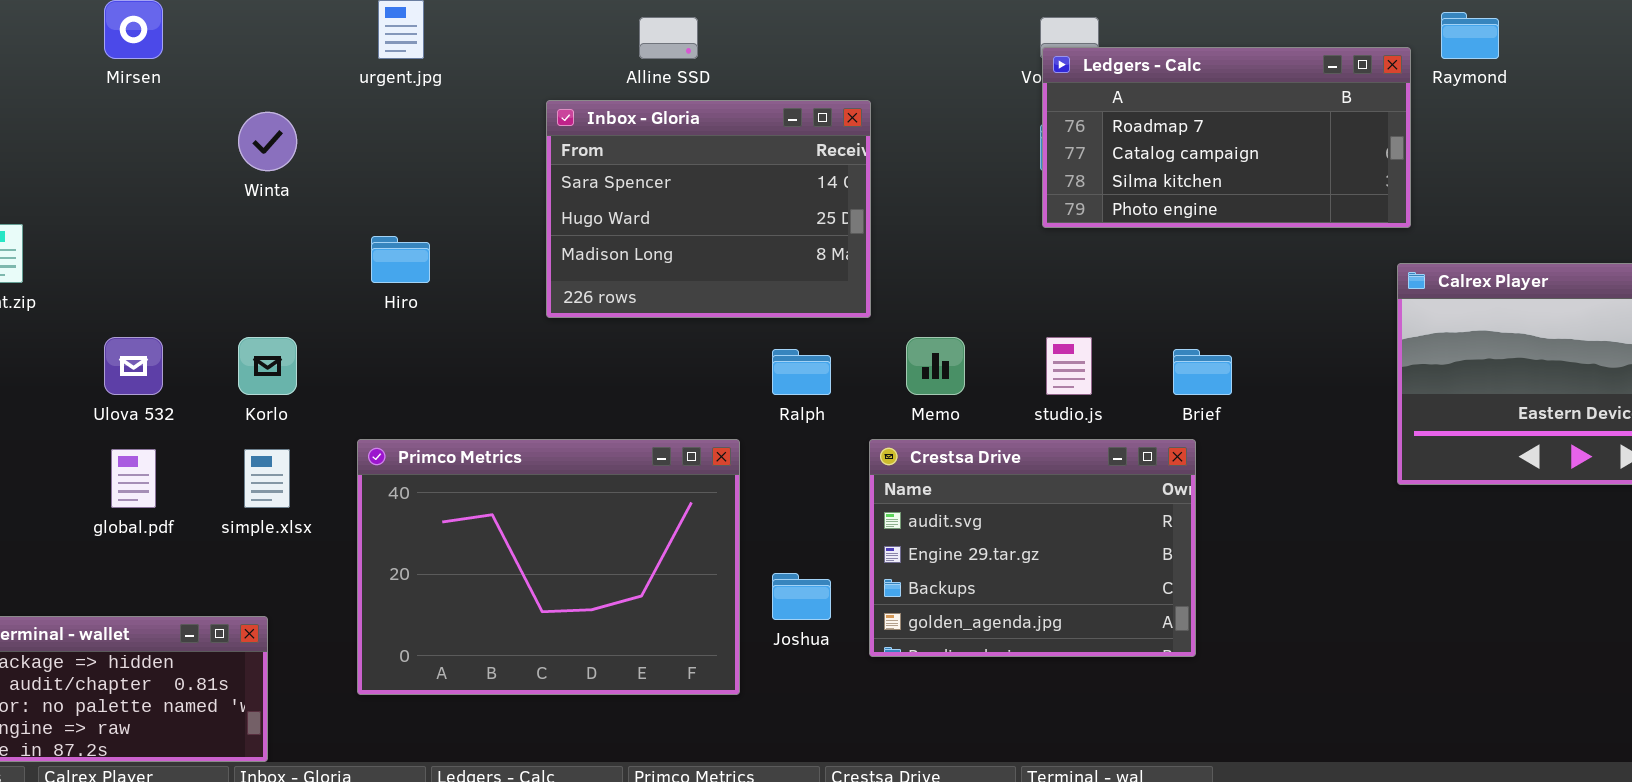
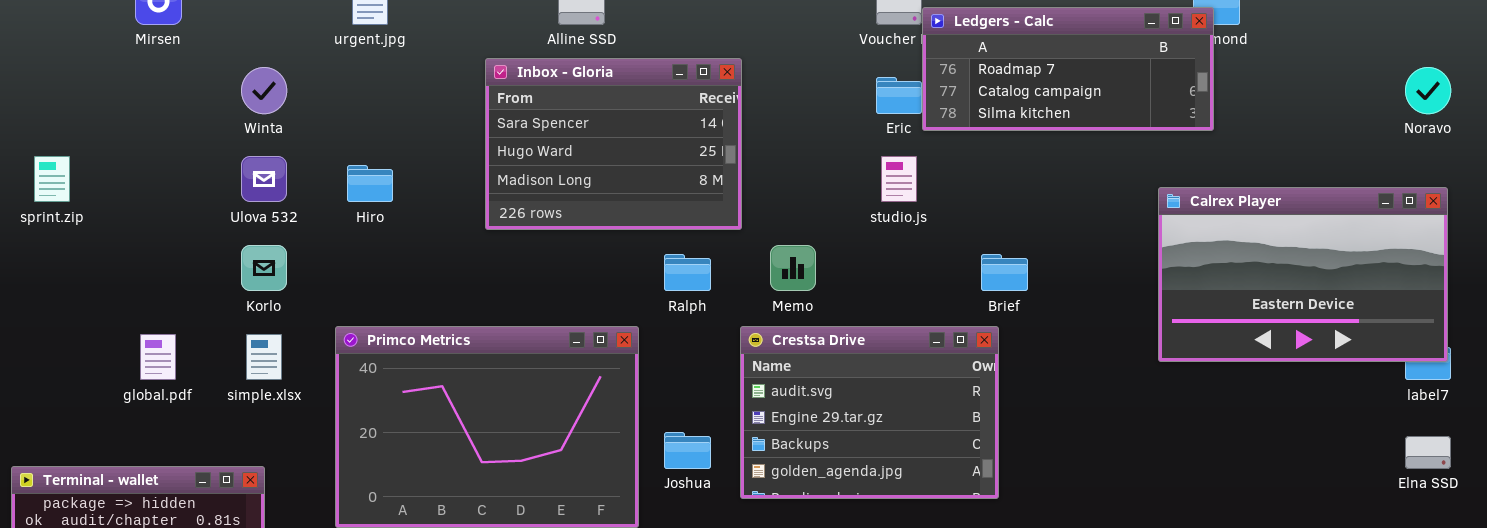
Ledgers - Calc: [1042,47,1411,228] -> [922,7,1214,131], moved, resized
Ulova 532: [104,337,163,395] -> [241,156,287,202], moved
studio.js: [1046,337,1092,395] -> [881,156,917,202], moved

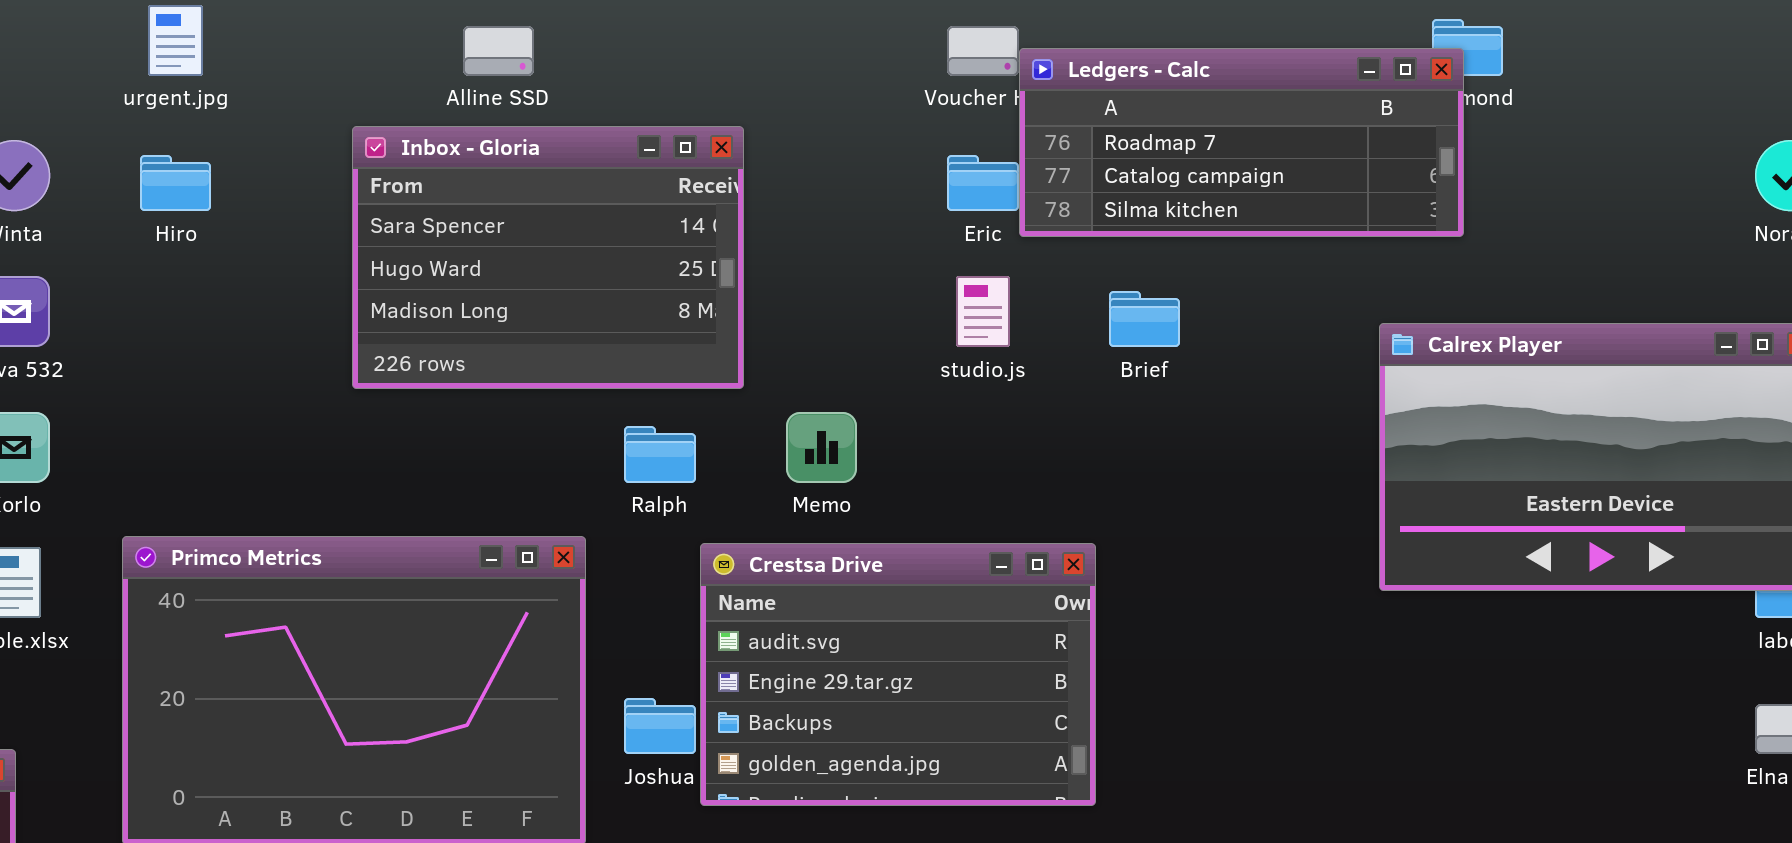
Hiro: [347,165,393,202] -> [140,155,211,211], moved
Brief: [981,254,1028,291] -> [1109,291,1180,347], moved
Crestsa Drive: [740,326,999,499] -> [700,543,1096,806], moved

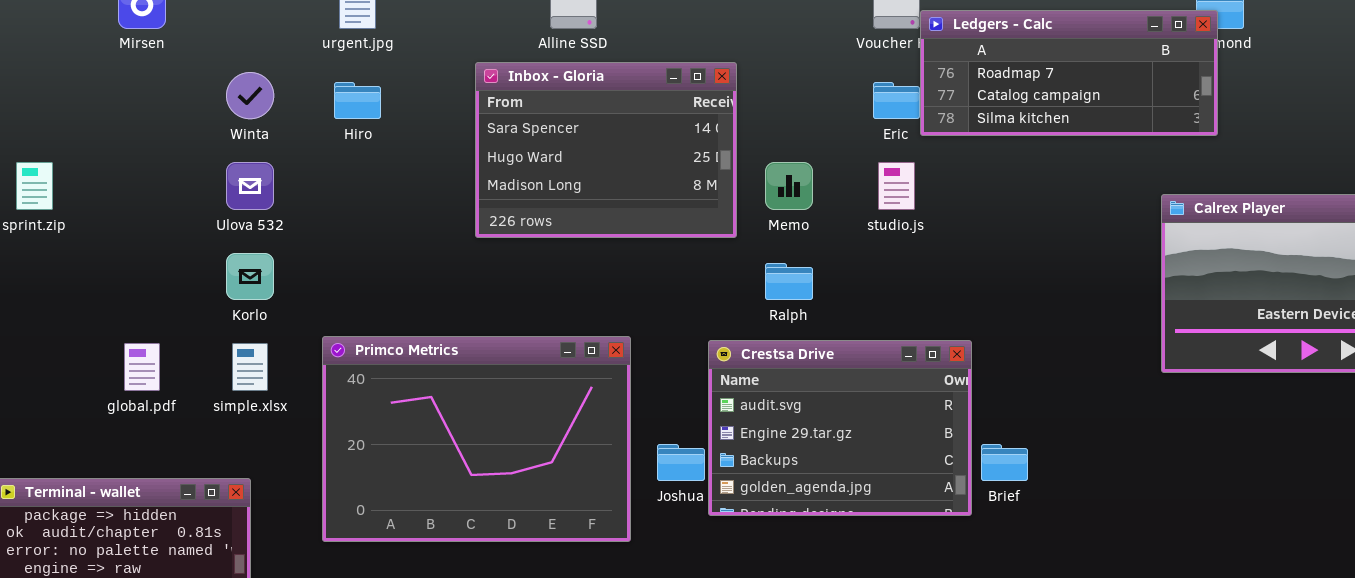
Brief: [1109,291,1180,347] -> [981,444,1028,481], moved
Memo: [786,412,857,483] -> [765,162,813,210], moved
Ralph: [624,426,696,483] -> [765,263,813,300], moved

